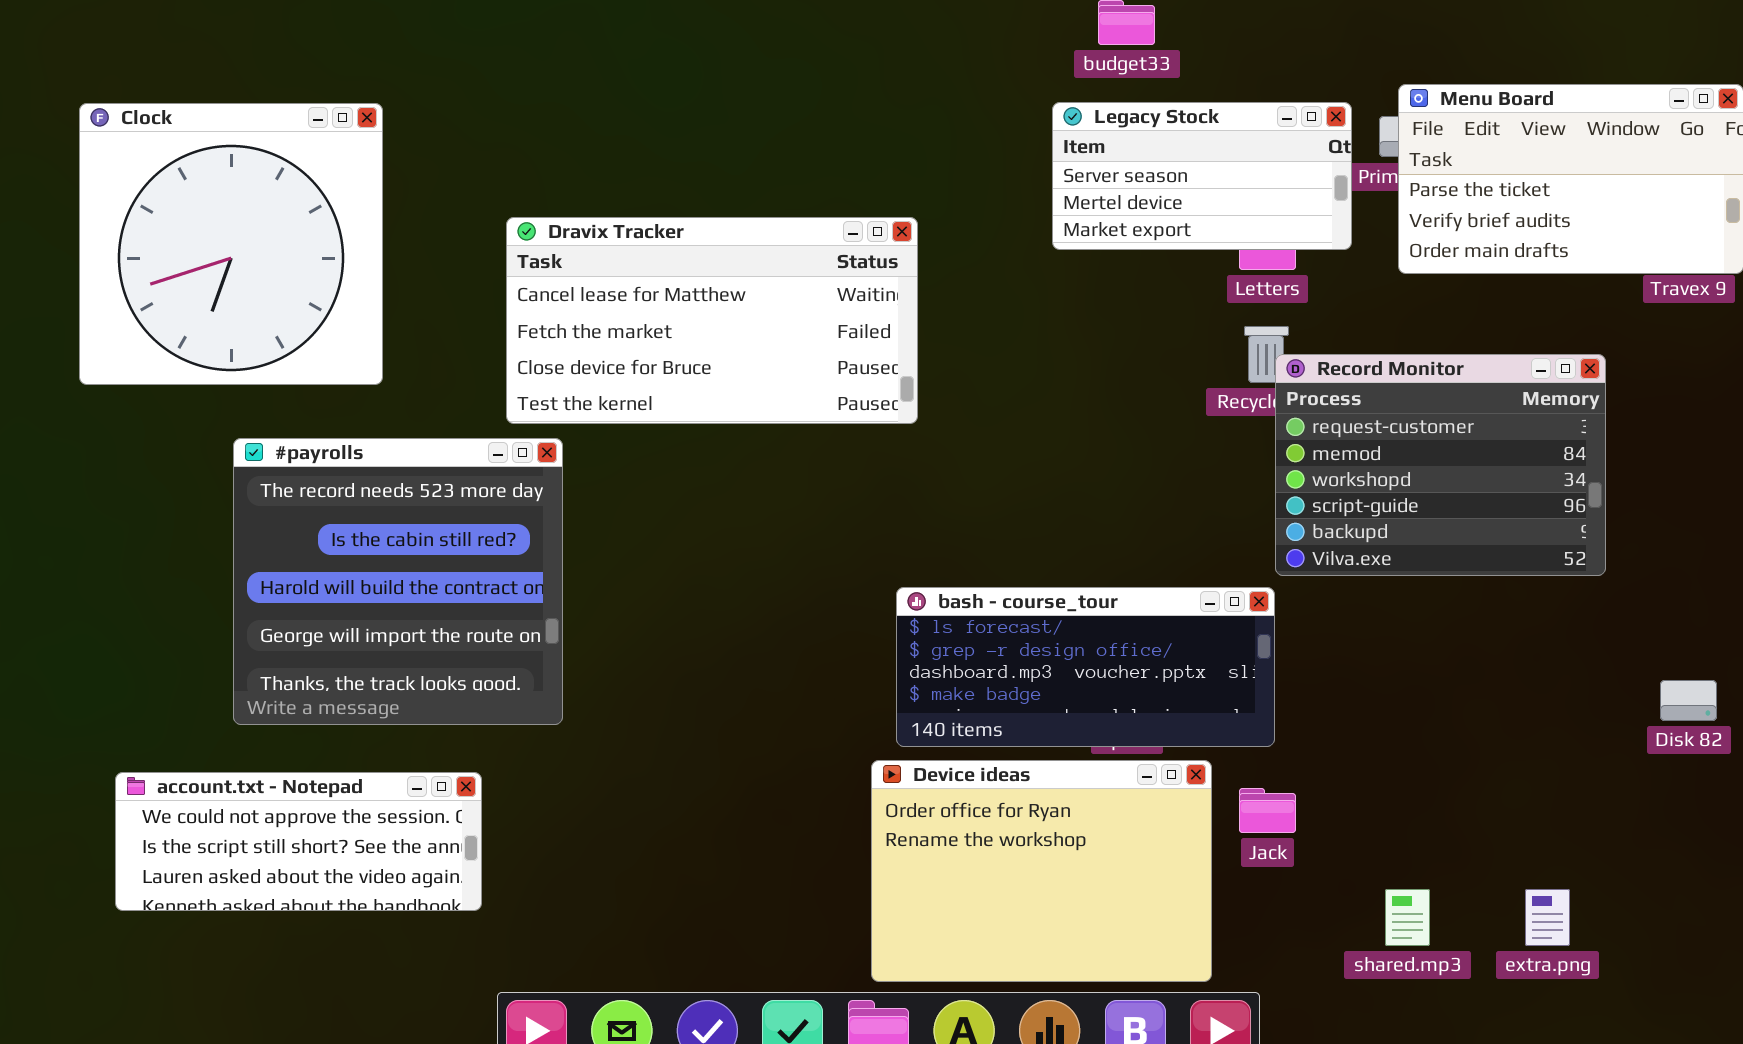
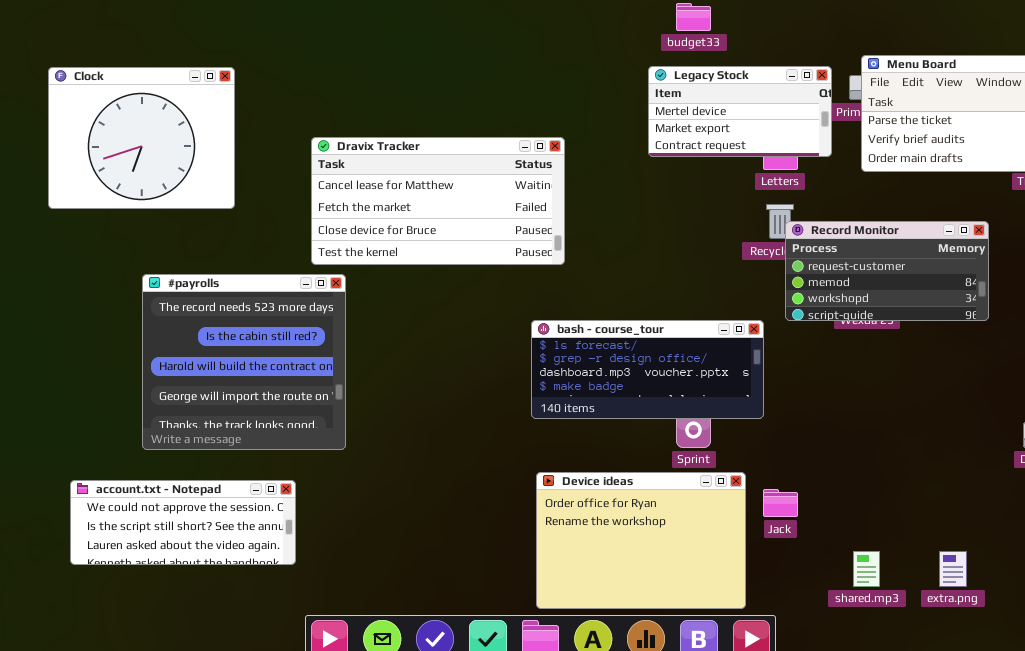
Legacy Stock: [1052,102,1352,250] -> [648,66,832,157], scrolled down 1 row
Clock: [79,103,383,385] -> [48,67,235,209], resized
Record Monitor: [1275,354,1606,576] -> [785,221,989,321], resized
bash - course_tour: [896,587,1275,747] -> [531,320,764,419], moved

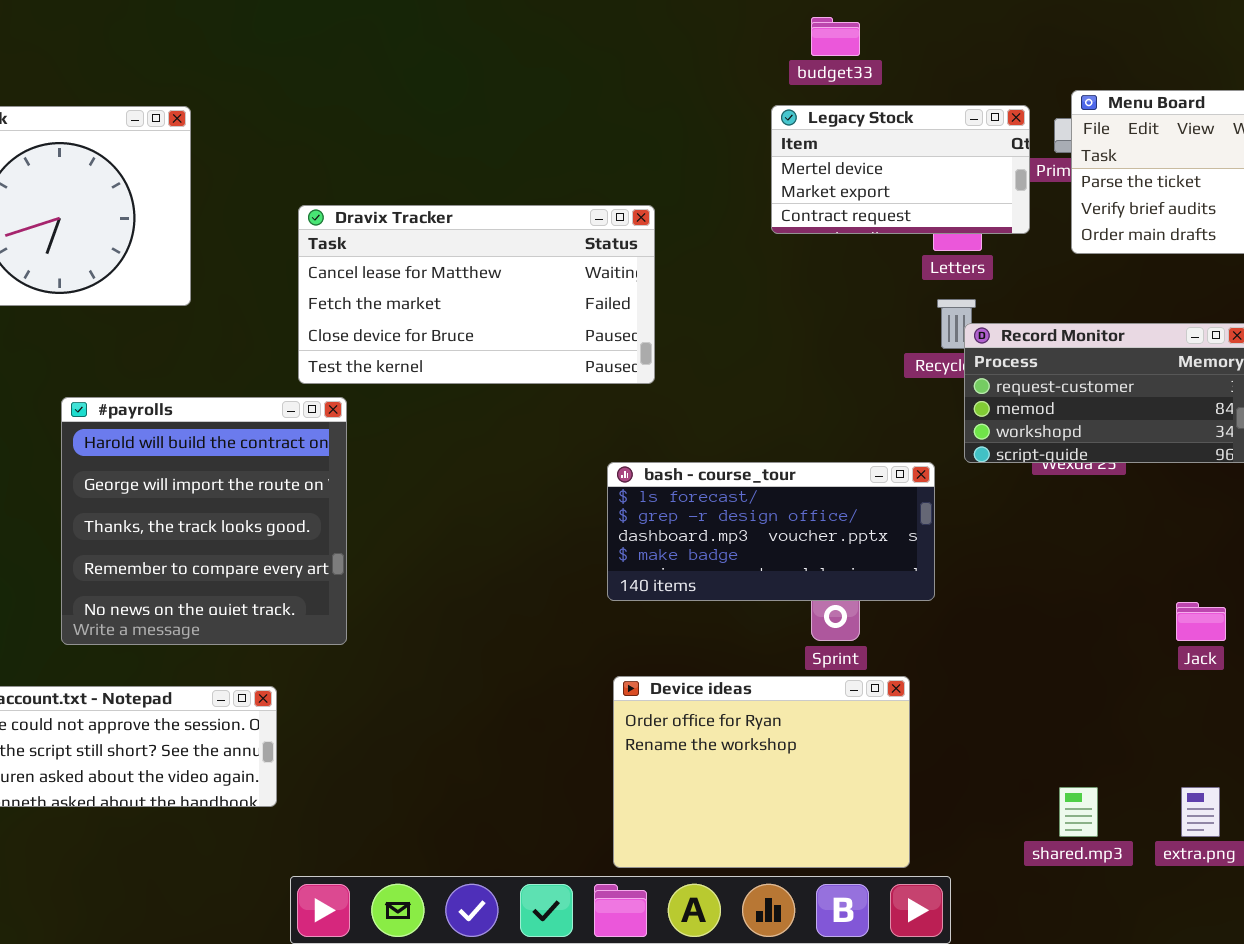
#payrolls: [142,274,346,450] -> [61,397,347,645], scrolled down 2 rows
Jack: [763,489,798,517] -> [1176,602,1226,641], moved

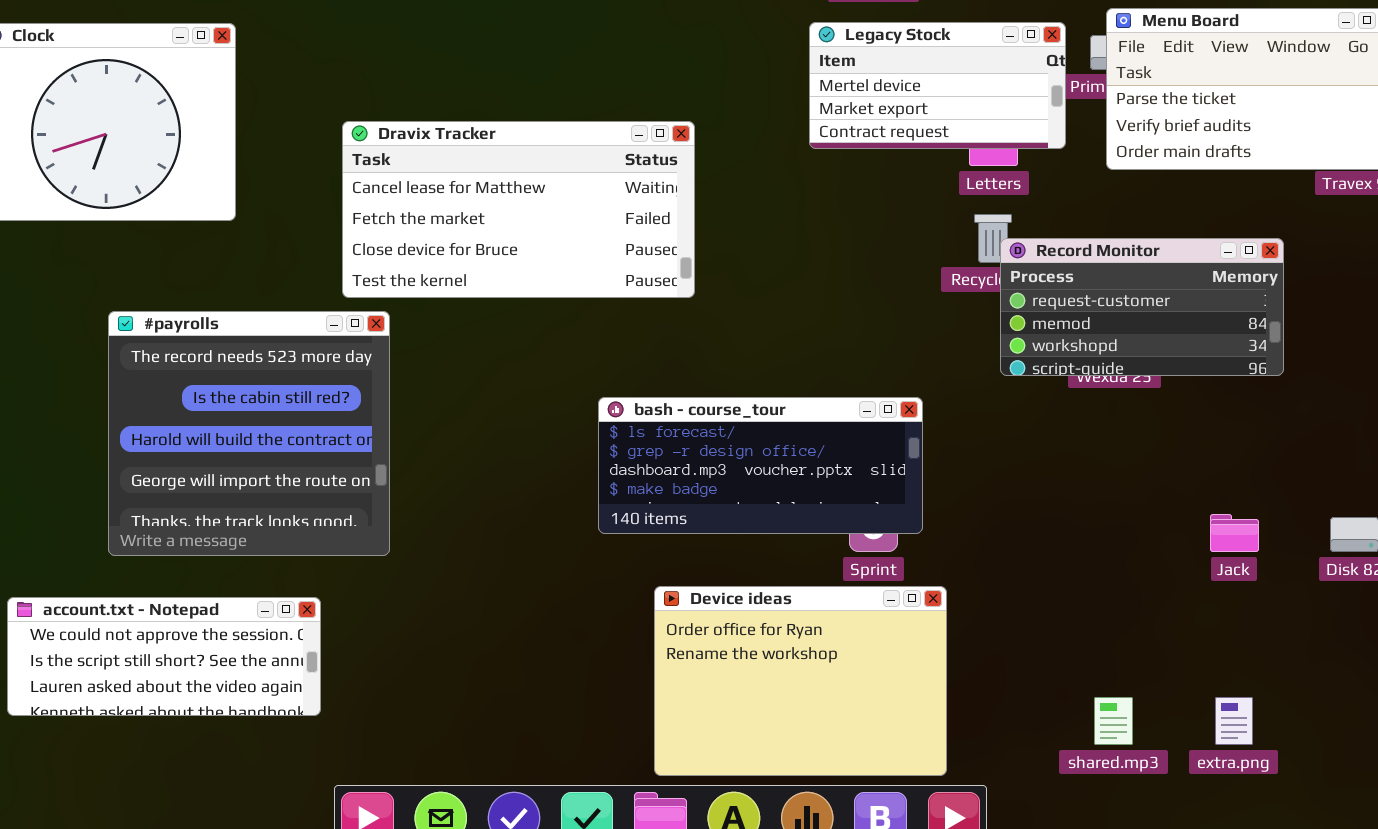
#payrolls: [61,397,347,645] -> [108,311,390,556], scrolled up 2 rows
bash - course_tour: [607,462,935,601] -> [598,397,923,534], moved

